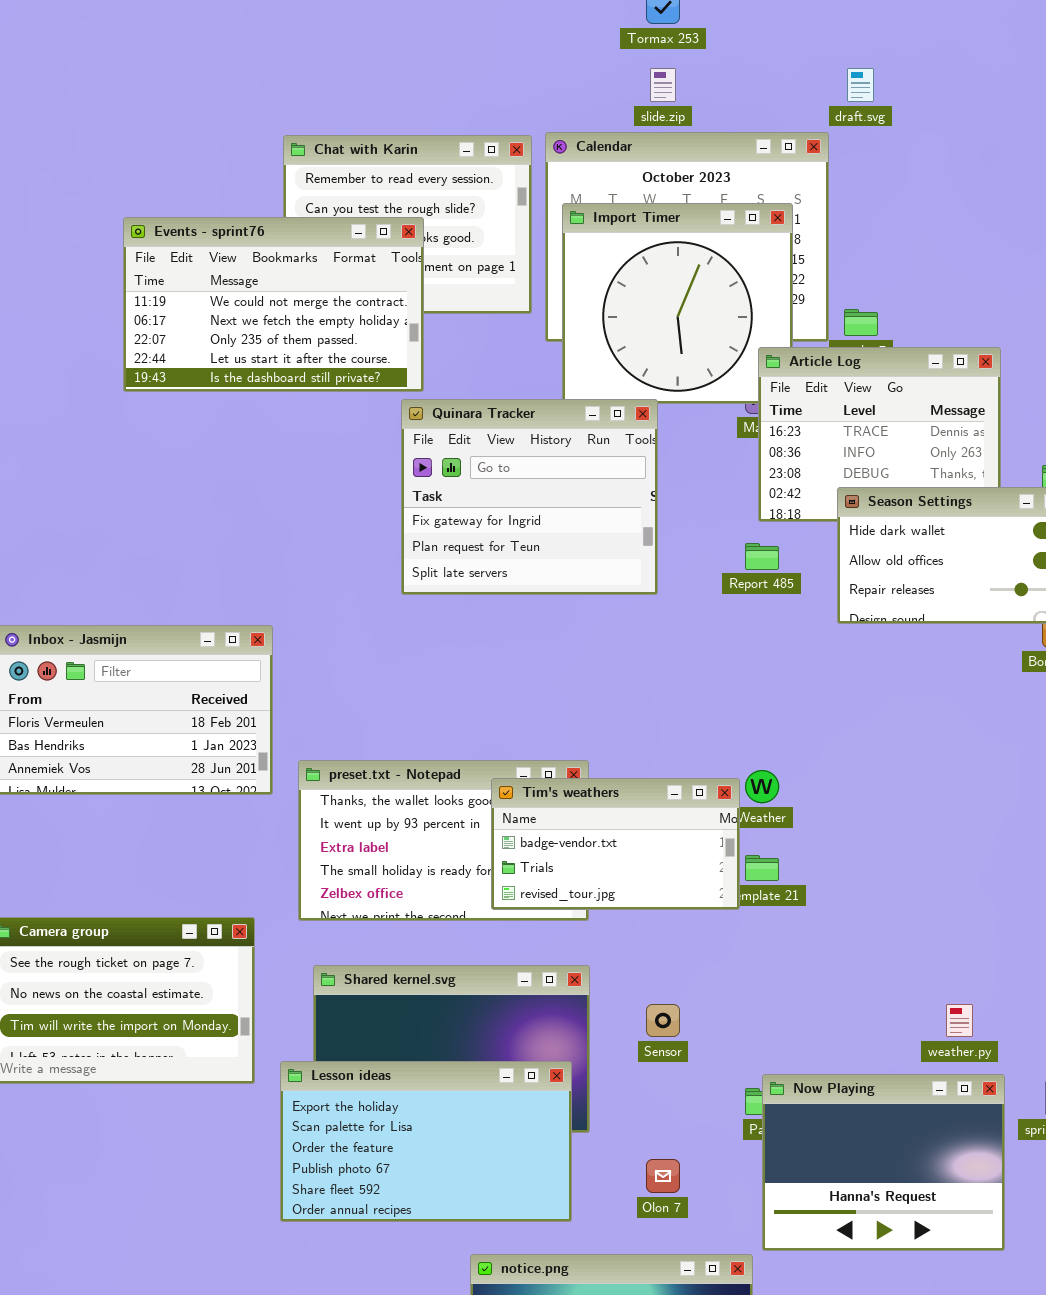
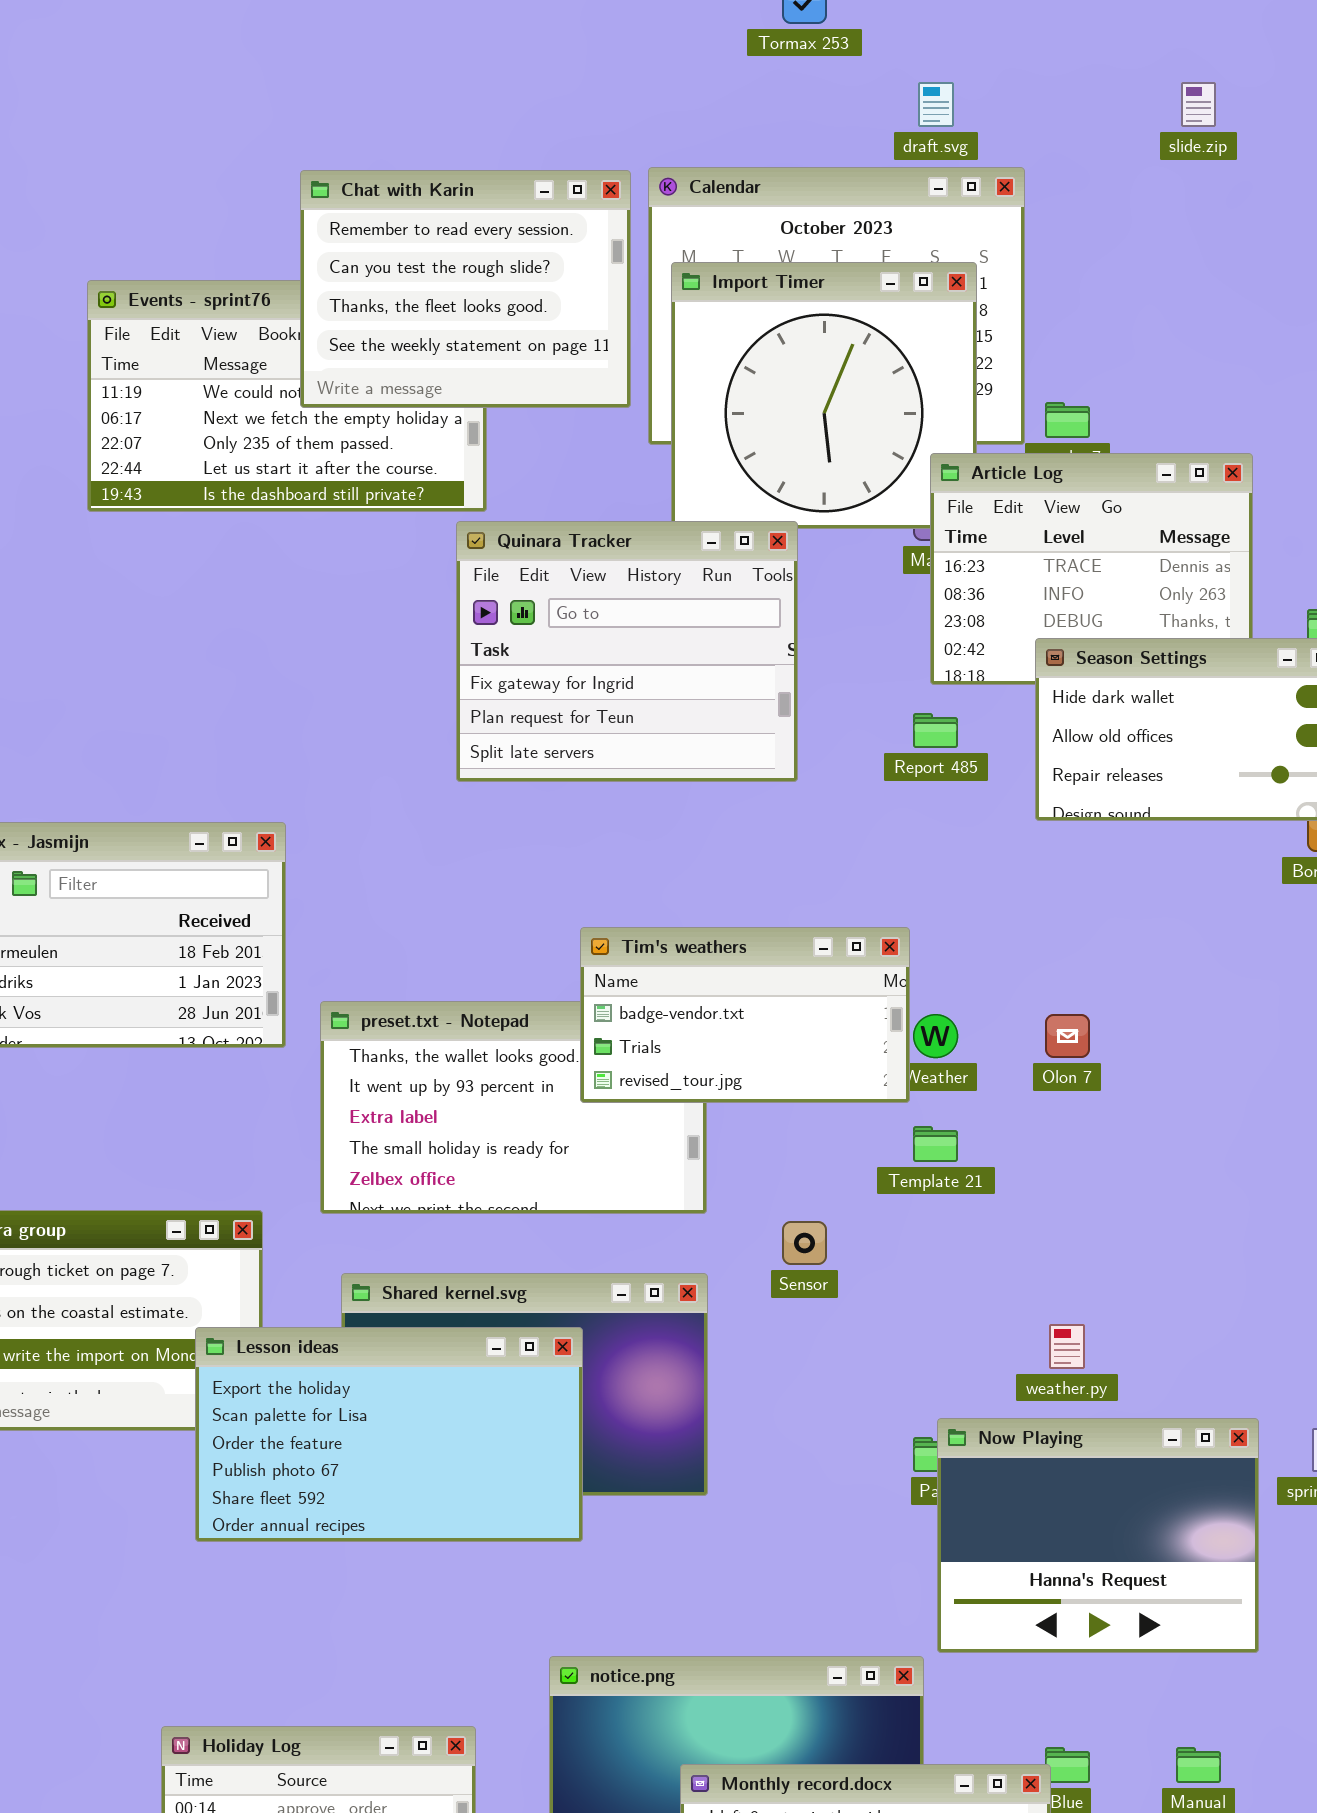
slide.zip: [650,68,676,102] -> [1181,82,1216,127], moved
draft.svg: [847,68,874,102] -> [918,82,954,127], moved
Chat with Karin: [283,135,532,314] -> [300,170,631,408], raised
Tim's weathers: [491,778,740,910] -> [580,927,910,1103], moved
Sensor: [646,1004,680,1037] -> [782,1221,827,1265], moved
weather.py: [946,1004,973,1037] -> [1049,1324,1085,1369], moved
Lesson ideas: [280,1061,572,1222] -> [195,1327,583,1542], moved
Olon 7: [646,1159,680,1193] -> [1045,1014,1090,1058], moved

